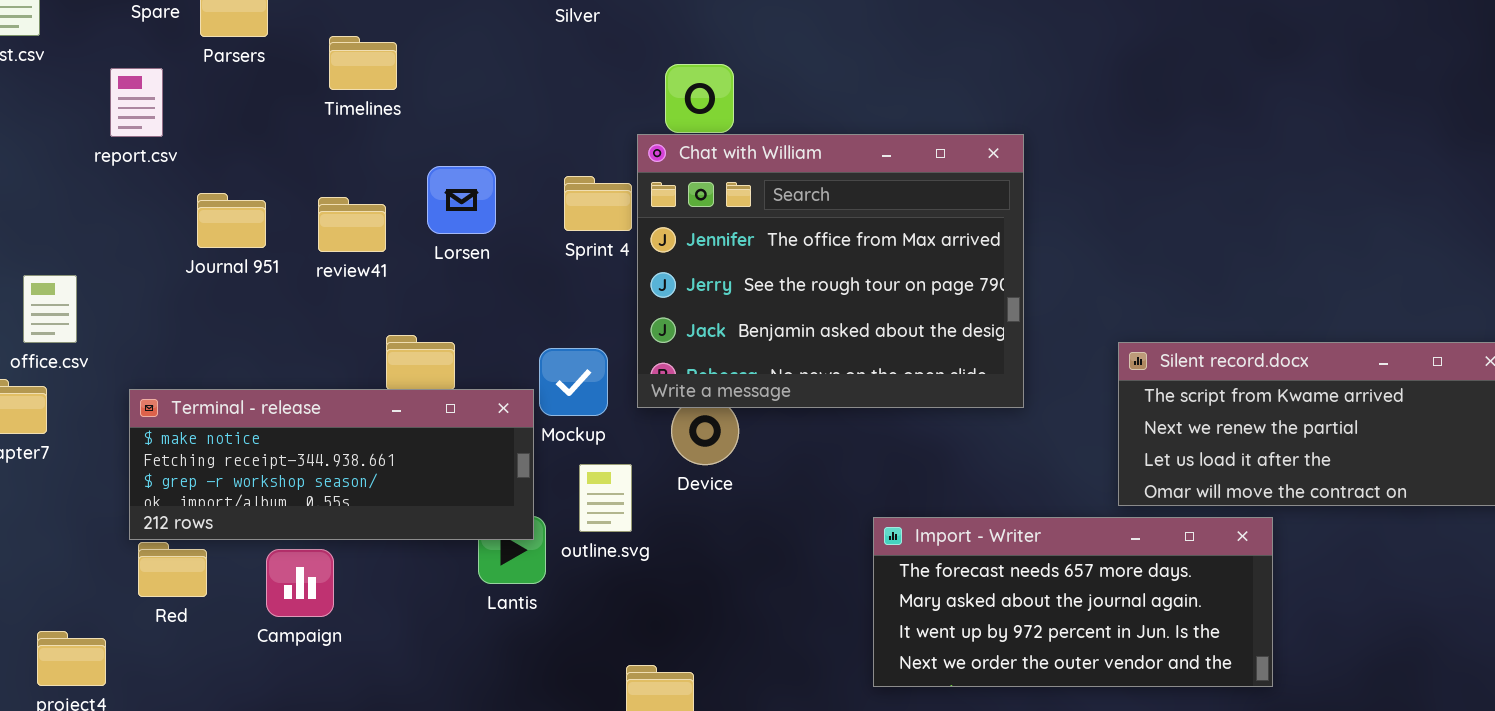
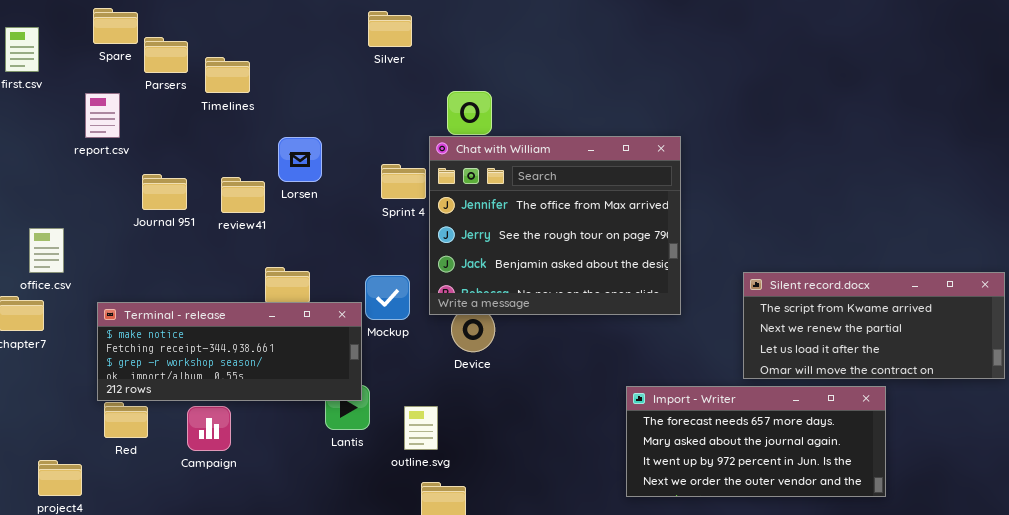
Timelines: [329,36,397,90] -> [205,57,250,93], moved
Lorsen: [427,166,496,234] -> [278,137,322,182], moved
outline.svg: [579,464,632,532] -> [404,406,438,450], moved
Import - Writer: [873,517,1273,687] -> [626,386,886,497], moved

